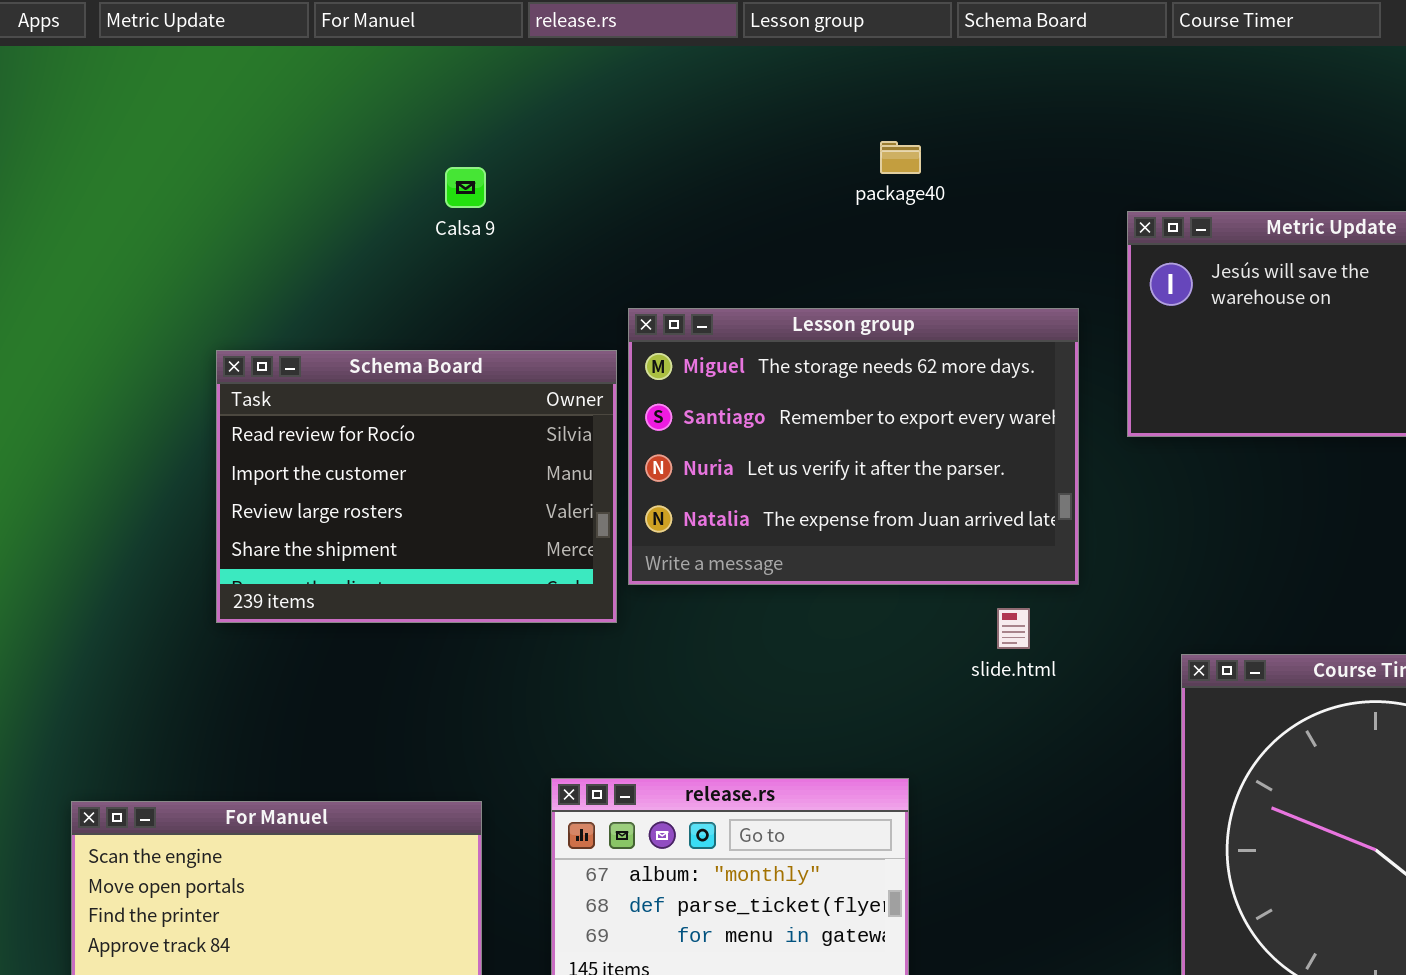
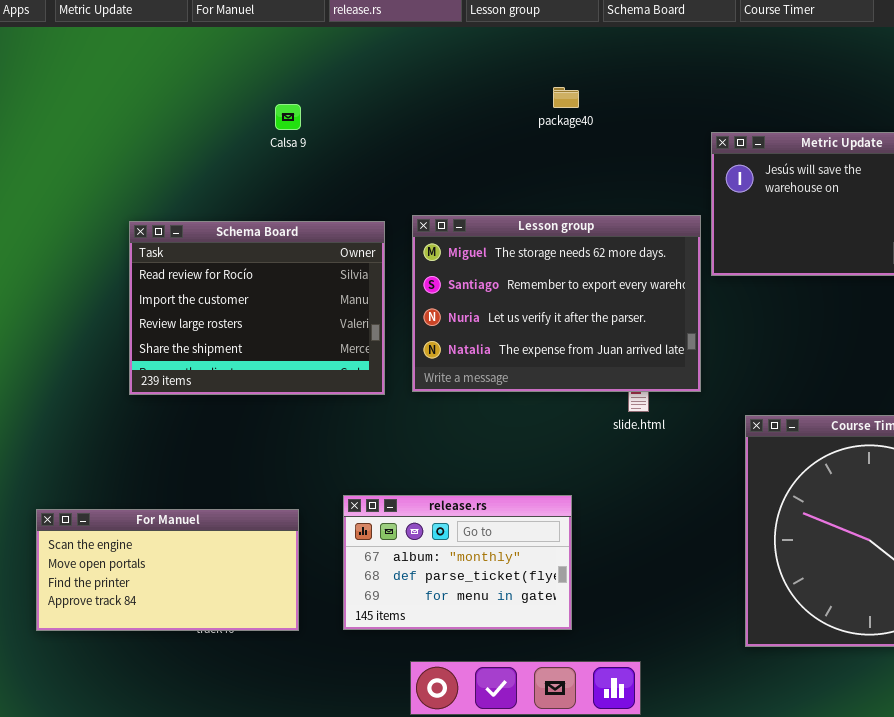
Lesson group: [628,308,1079,585] -> [412,215,701,392], moved

